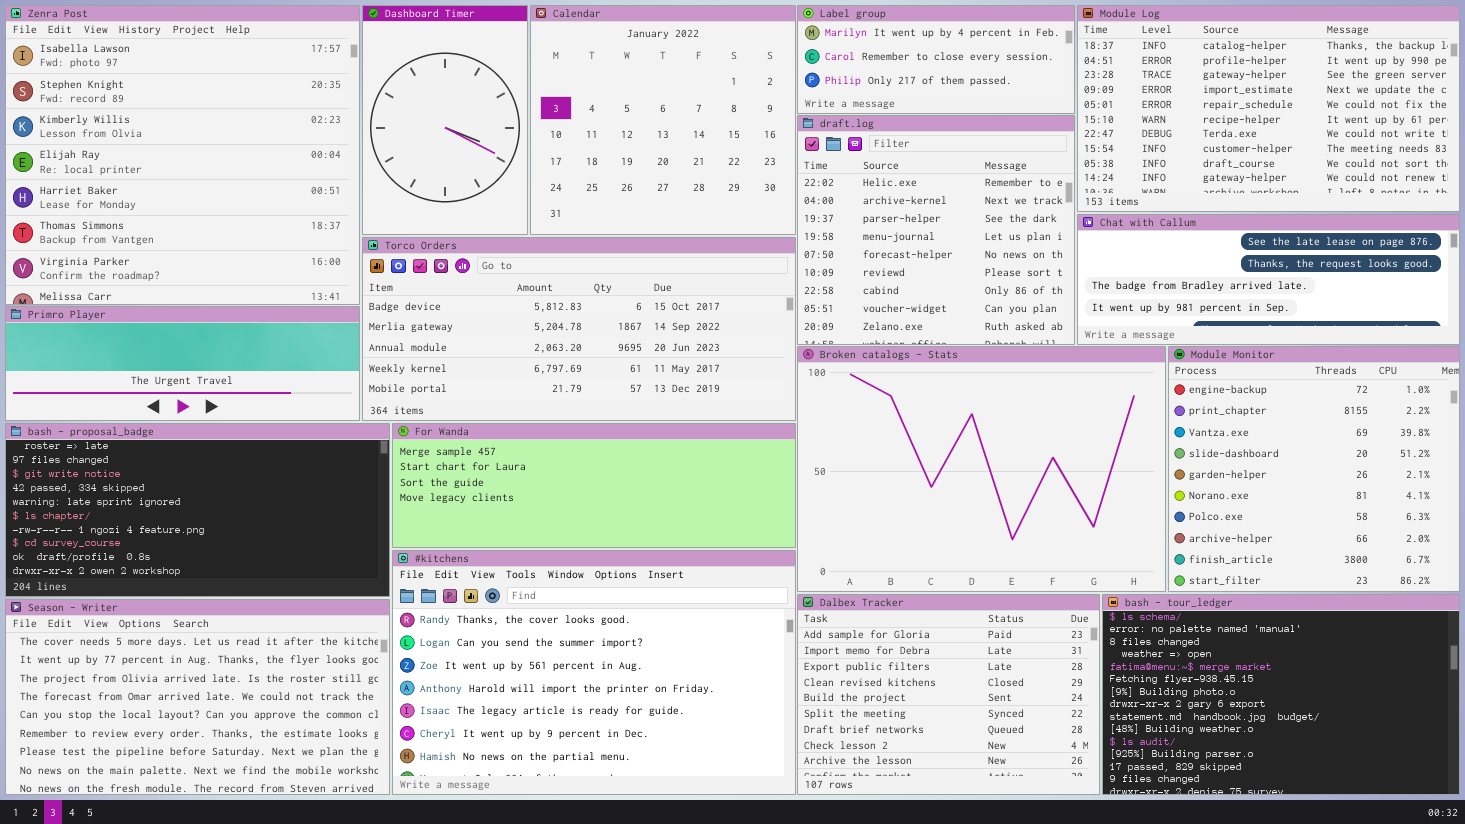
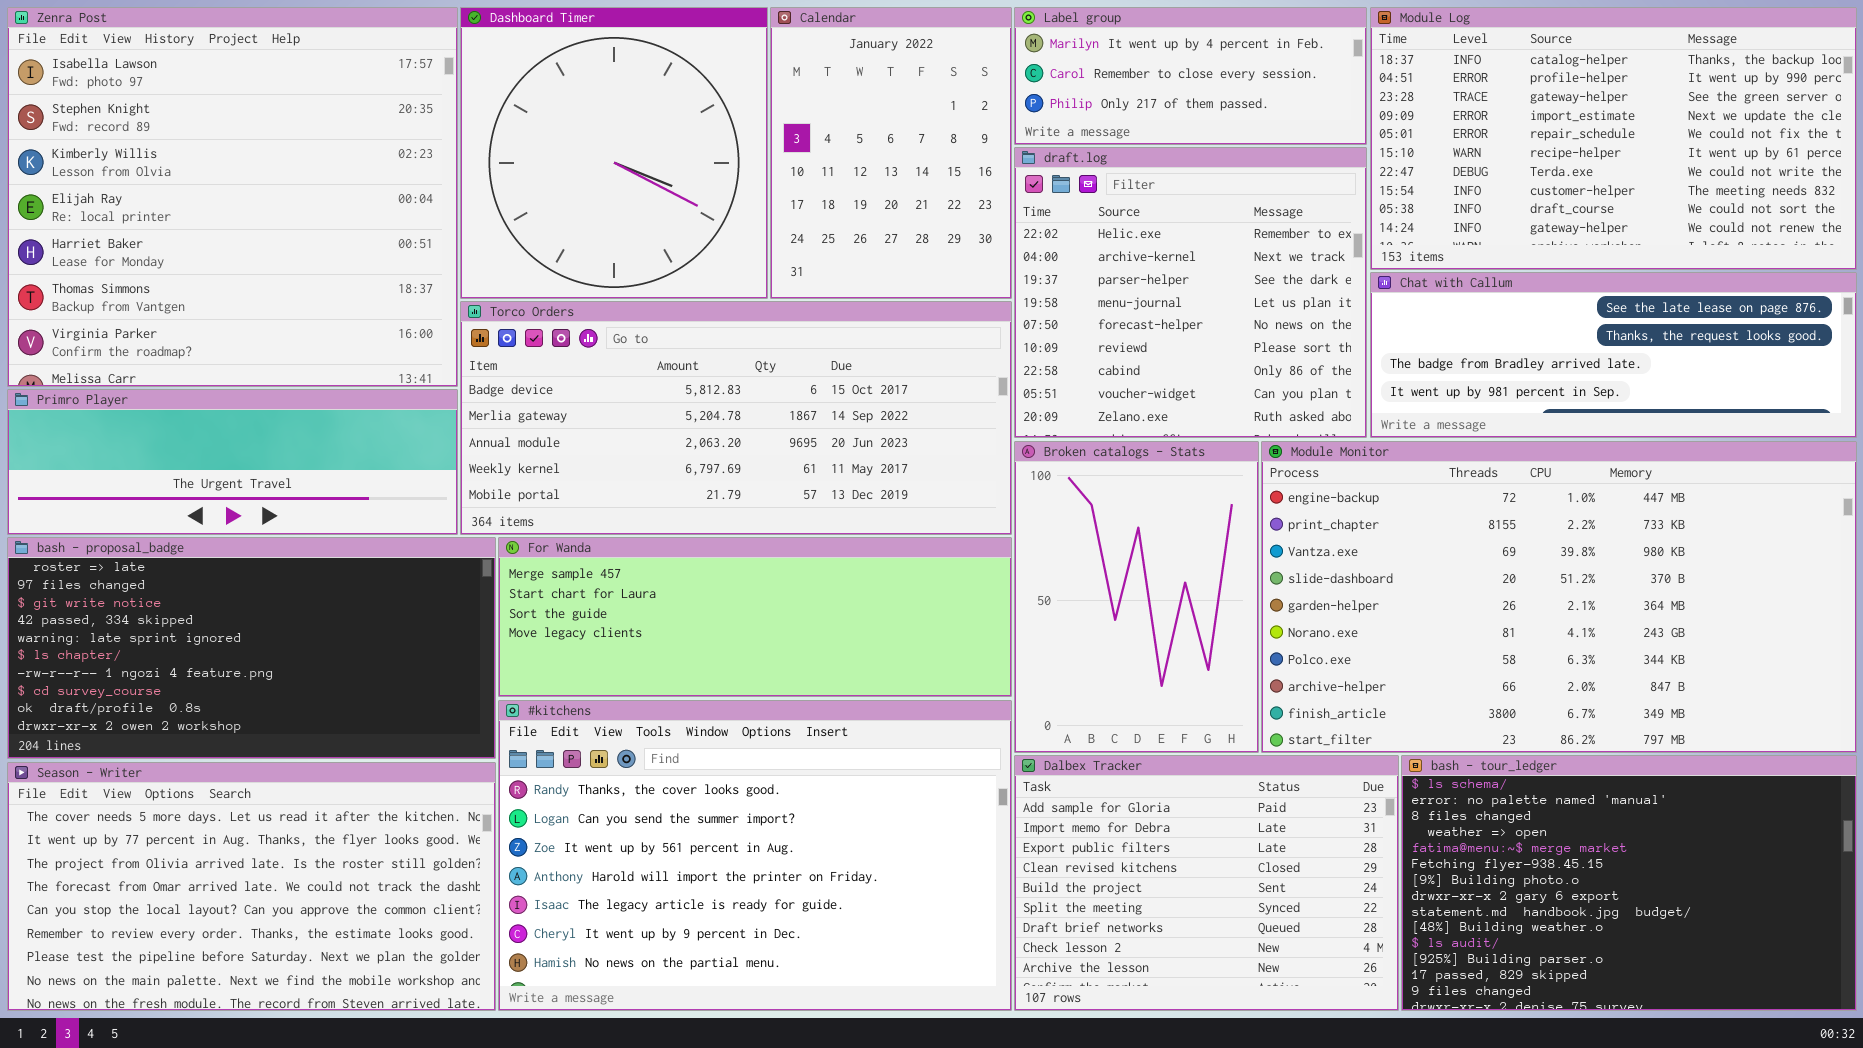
Dashboard Timer: [362,5,528,235] -> [460,7,768,299], resized
Calendar: [530,5,796,235] -> [770,7,1012,299], resized
Broken catalogs - Stats: [797,346,1166,592] -> [1014,441,1259,753], resized
Module Monitor: [1168,346,1460,592] -> [1261,441,1857,753], resized

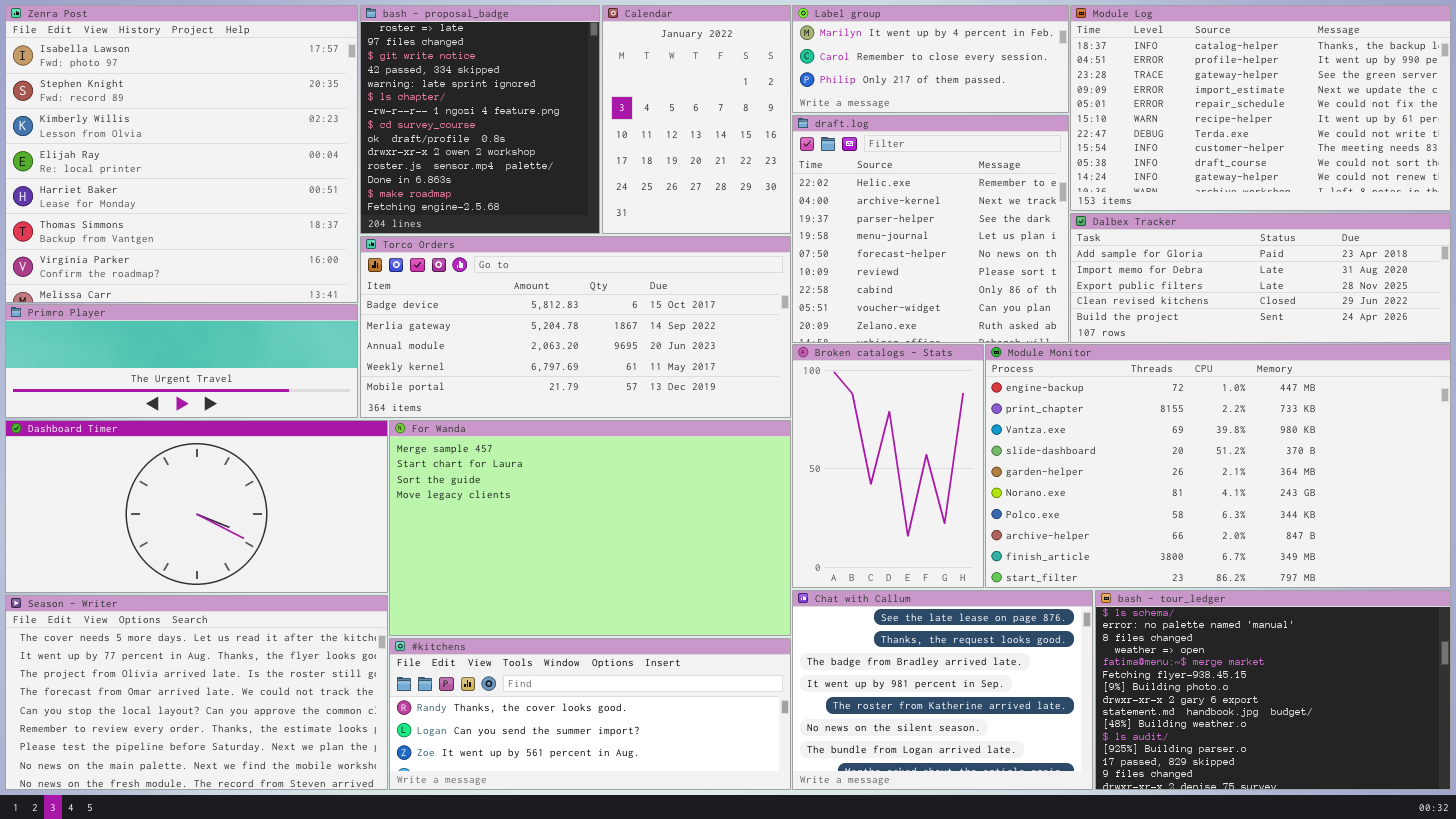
Dashboard Timer: [460,7,768,299] -> [5,420,388,593], moved, resized
Chat with Callum: [1370,272,1857,438] -> [792,590,1093,790], moved, resized
bash - proposal_badge: [7,537,496,759] -> [360,5,600,234], moved, resized
For Wanda: [498,537,1012,697] -> [389,420,791,636], resized
#kitchens: [498,700,1012,1011] -> [389,638,791,790], resized
Dalbex Tracker: [1014,755,1399,1011] -> [1070,213,1451,343], moved, resized

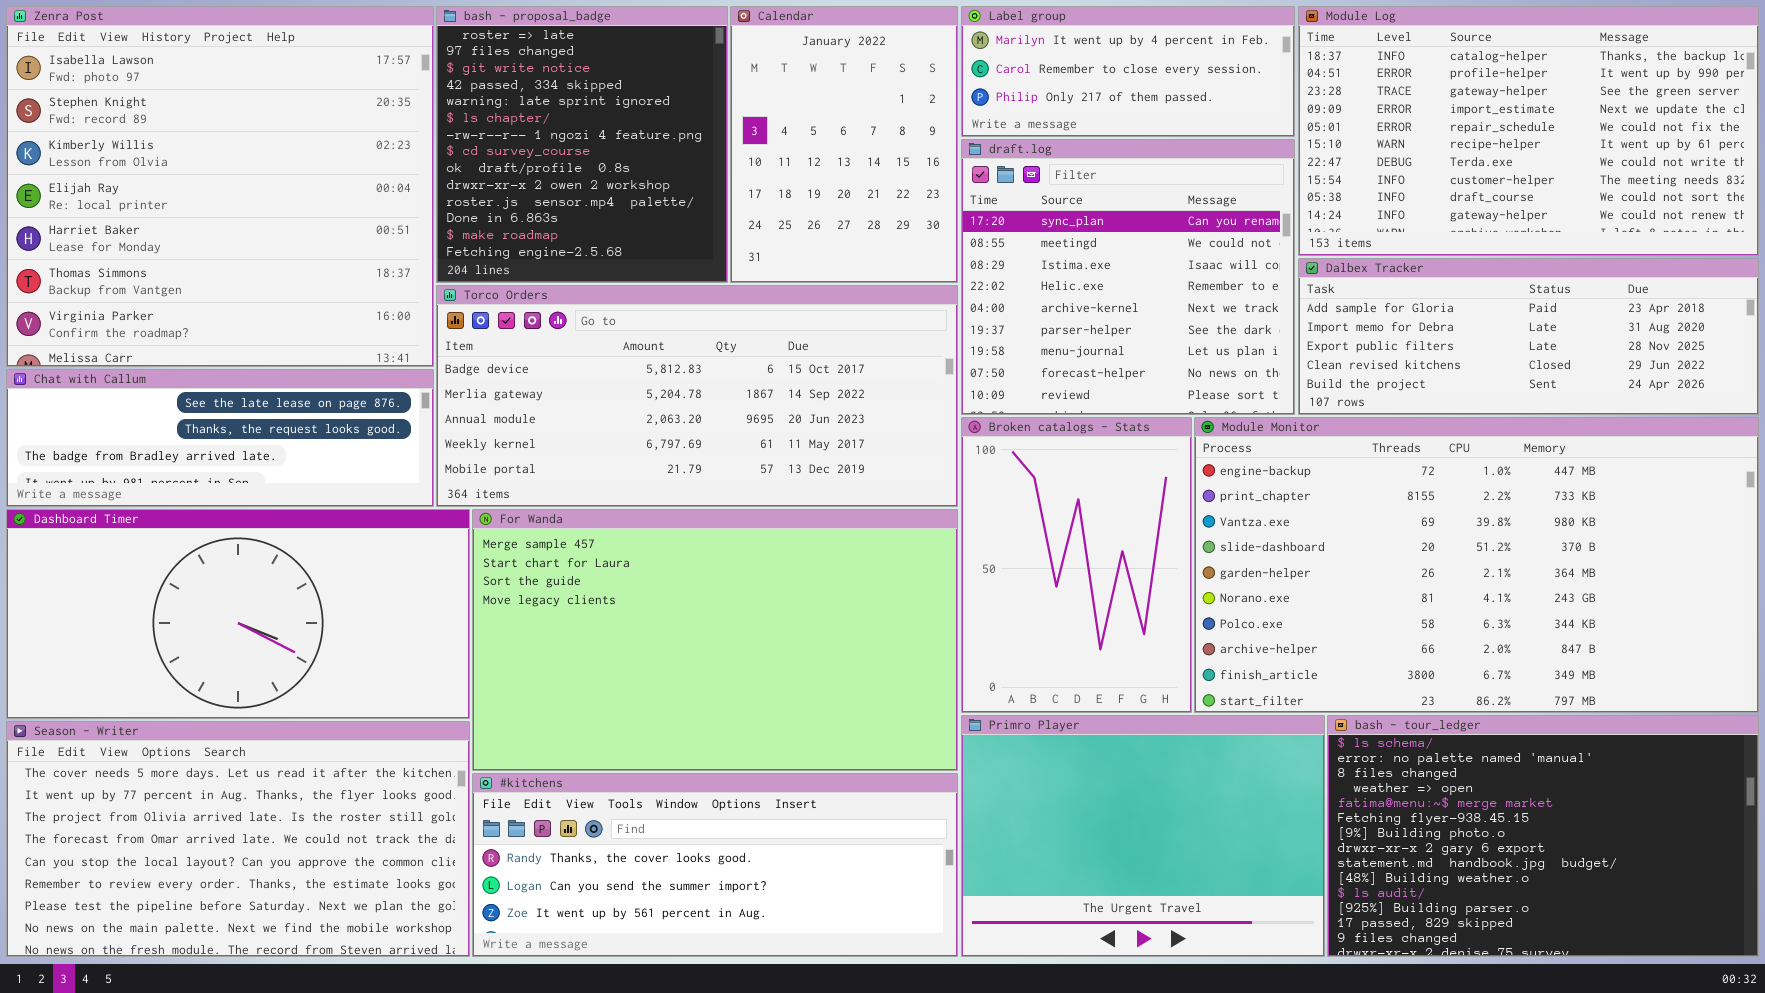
draft.log: [792,115,1069,343] -> [961,139,1295,415], scrolled up 3 rows
Primro Player: [5,304,358,418] -> [961,715,1325,957], moved, resized
Chat with Callum: [792,590,1093,790] -> [6,369,434,507], moved, resized

